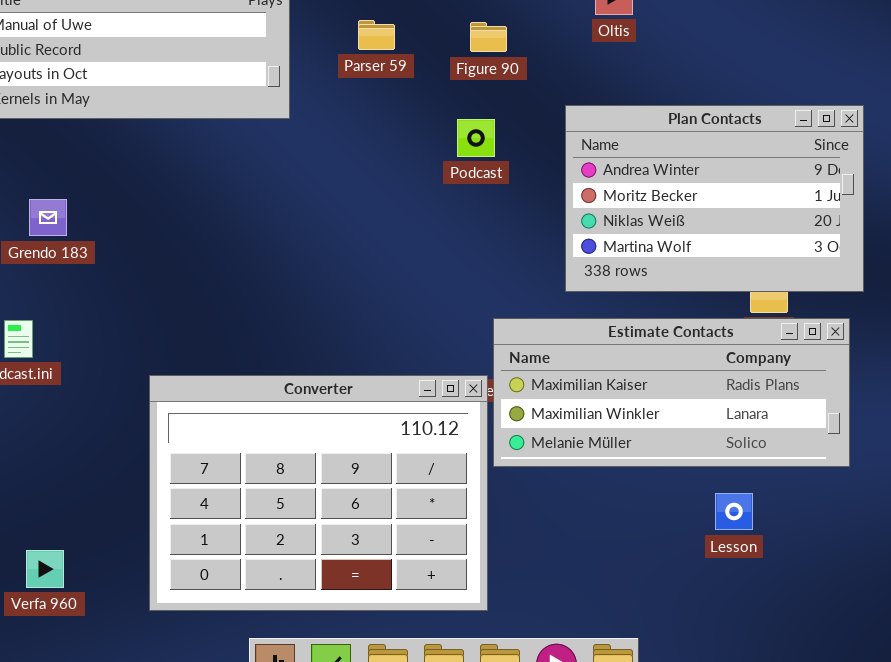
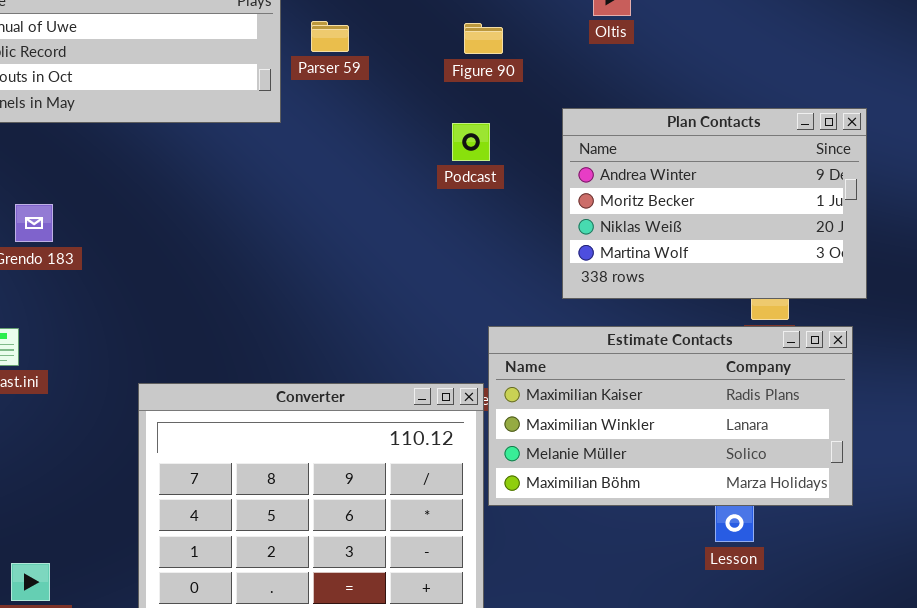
Parser 59: [358,20,395,50] -> [311,21,349,52], moved
Estimate Contacts: [493,318,850,467] -> [488,326,853,506], resized

